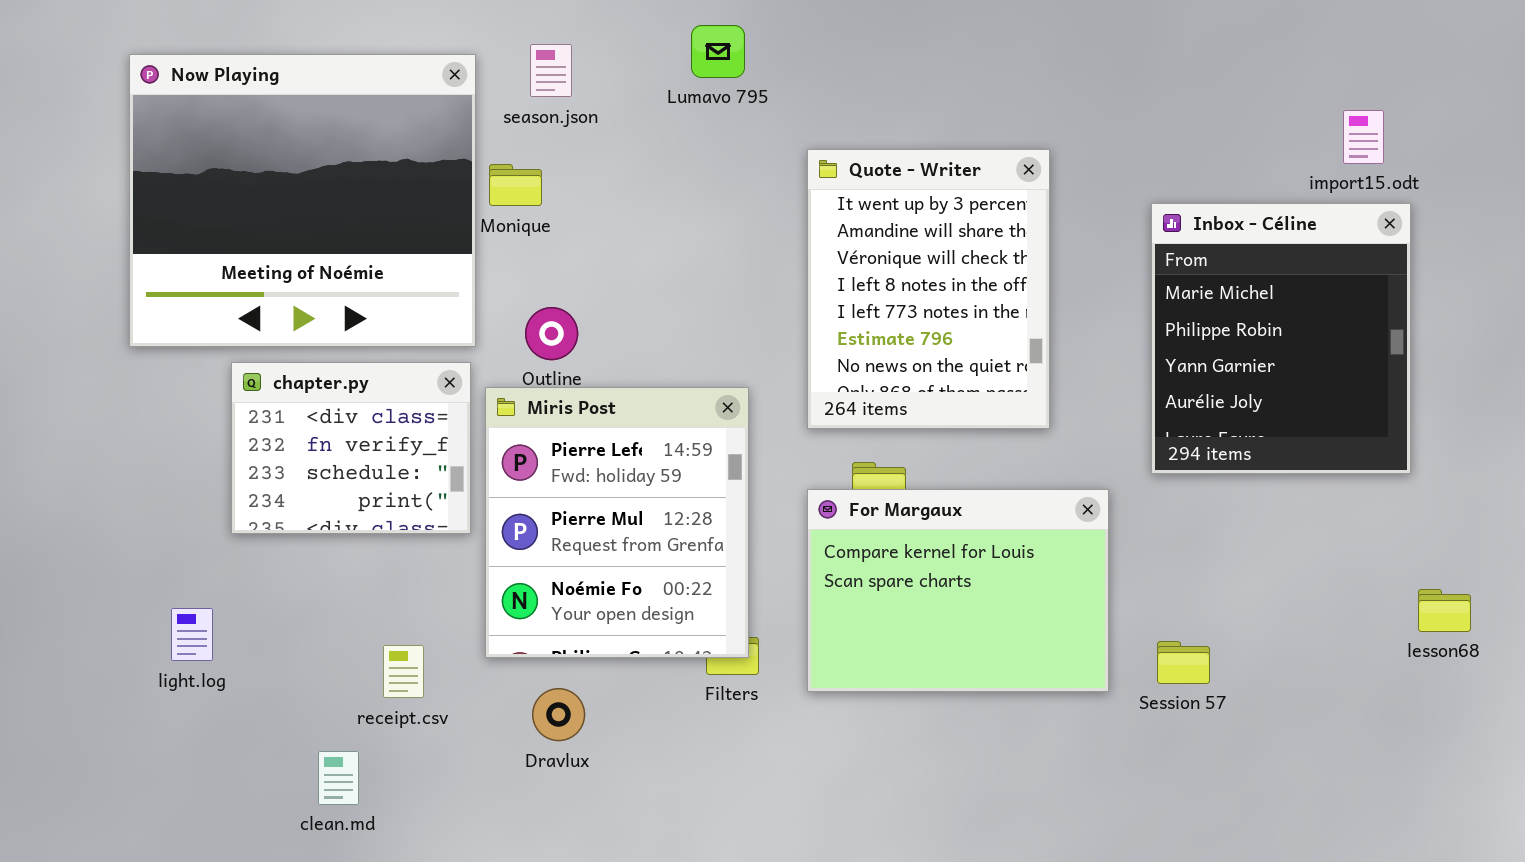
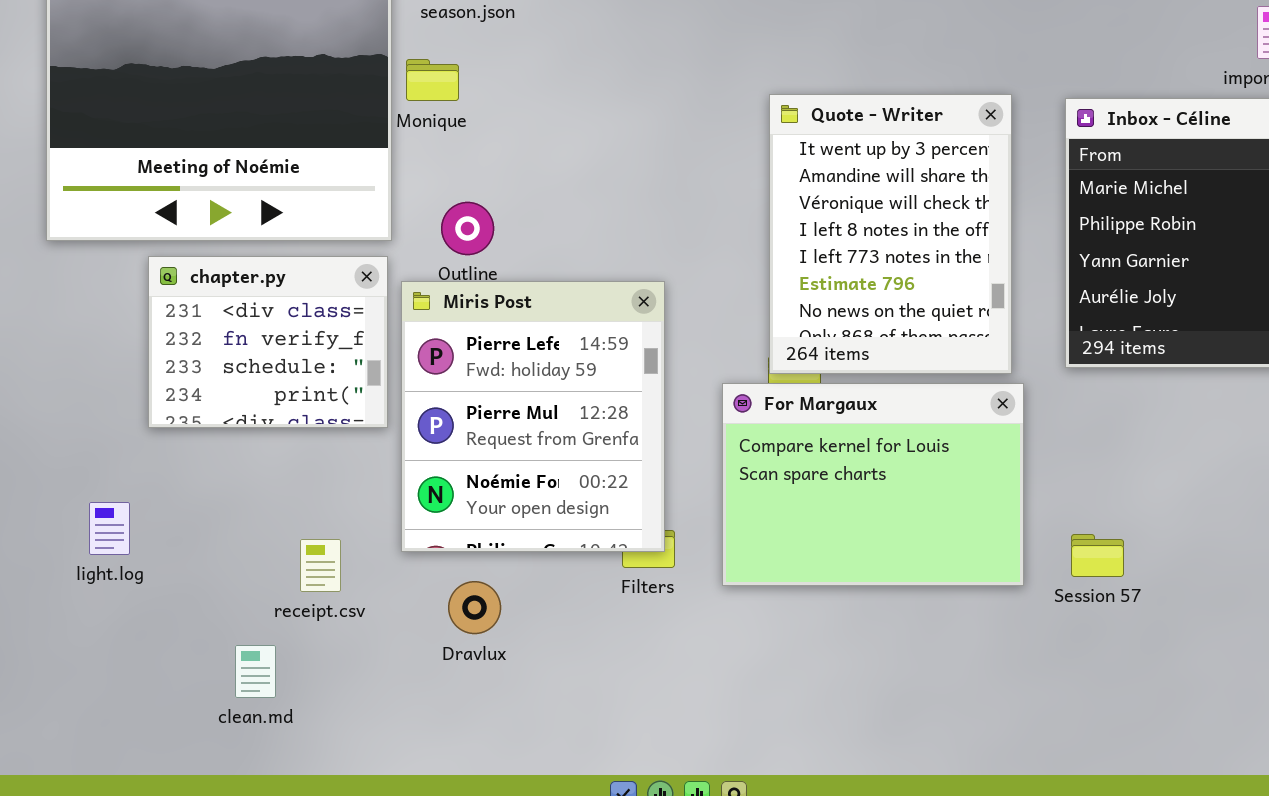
Quote - Writer: [807,149,1050,429] -> [769,94,1012,374], moved

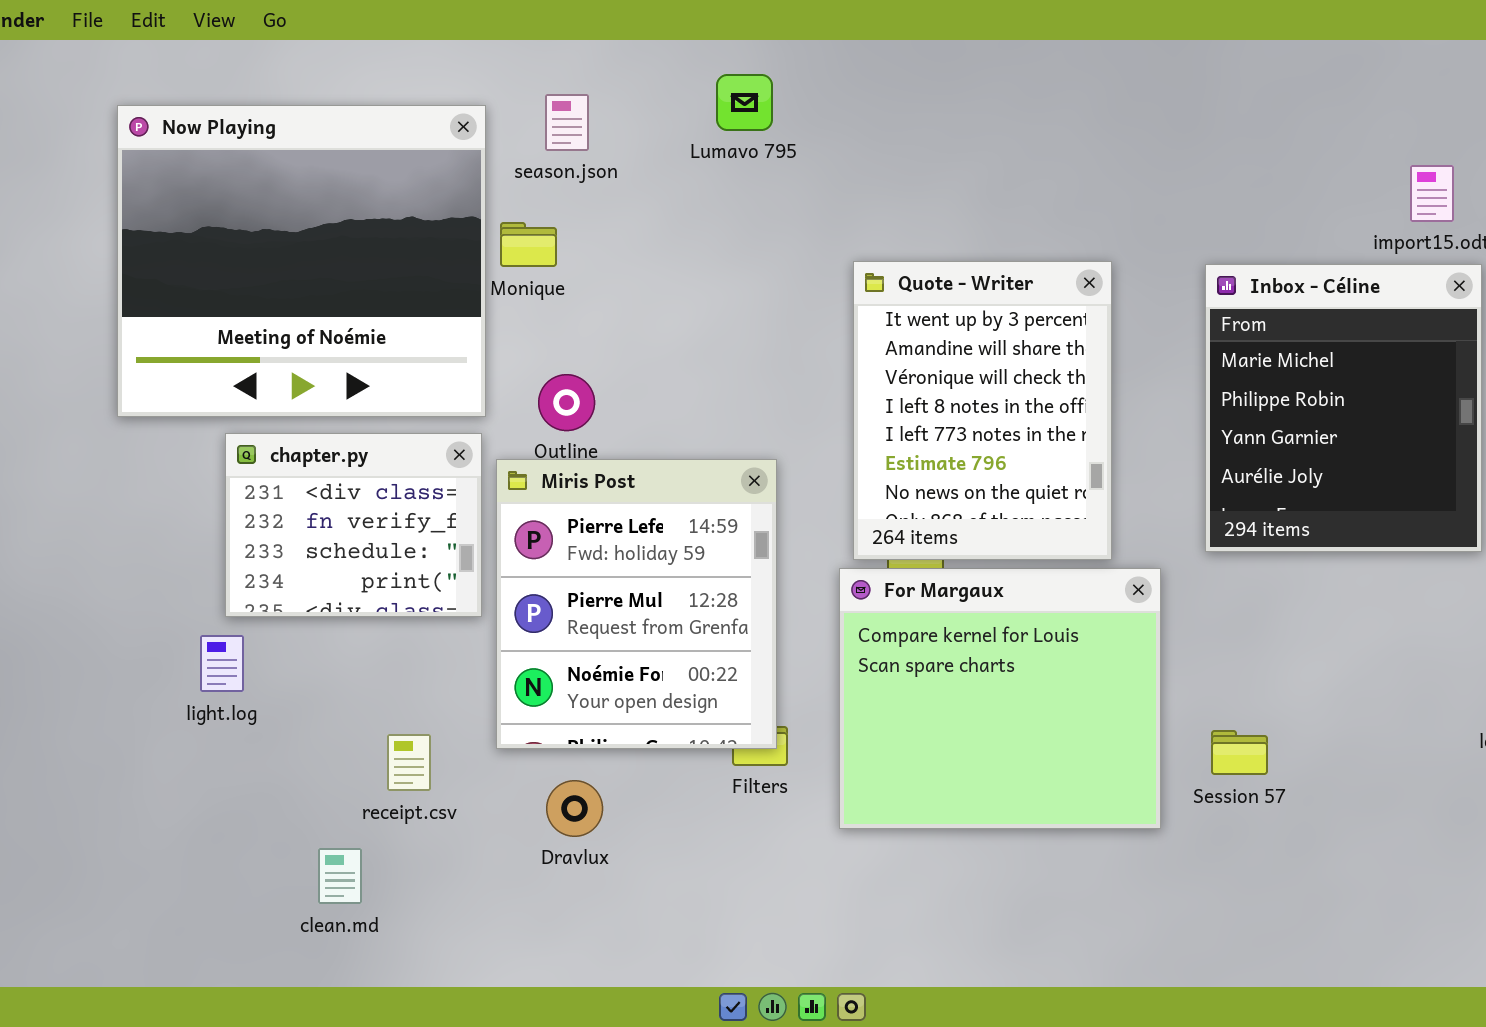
Quote - Writer: [769,94,1012,374] -> [853,261,1112,560], moved
For Margaux: [722,383,1024,586] -> [839,568,1161,829], resized
light.log: [89,502,130,555] -> [200,635,244,692], moved

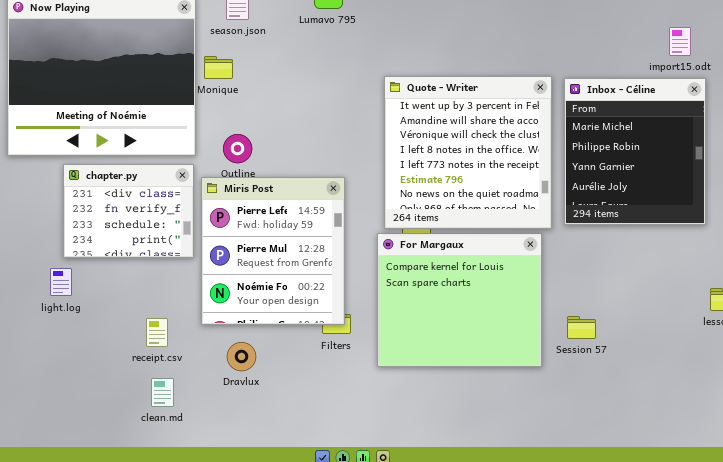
Quote - Writer: [853,261,1112,560] -> [384,76,552,229], resized
clean.md: [318,848,362,904] -> [151,378,174,407], moved

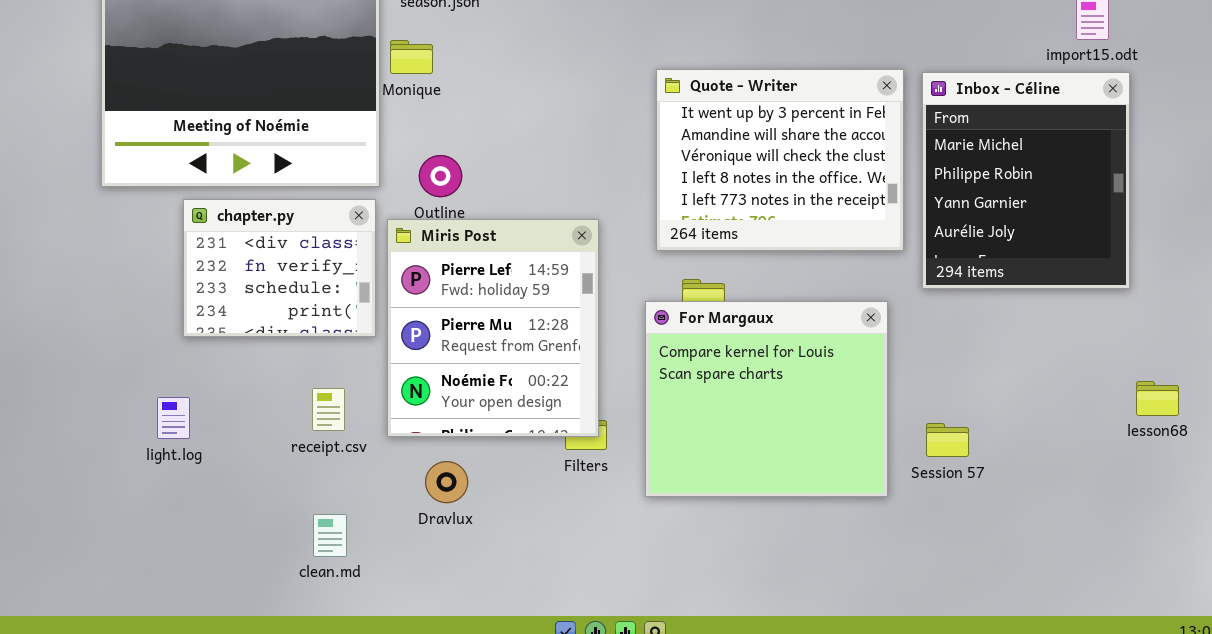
Quote - Writer: [384,76,552,229] -> [656,69,904,251], resized
light.log: [50,268,72,296] -> [157,397,190,439], moved
receipt.csv: [146,318,168,347] -> [312,388,345,431], moved

